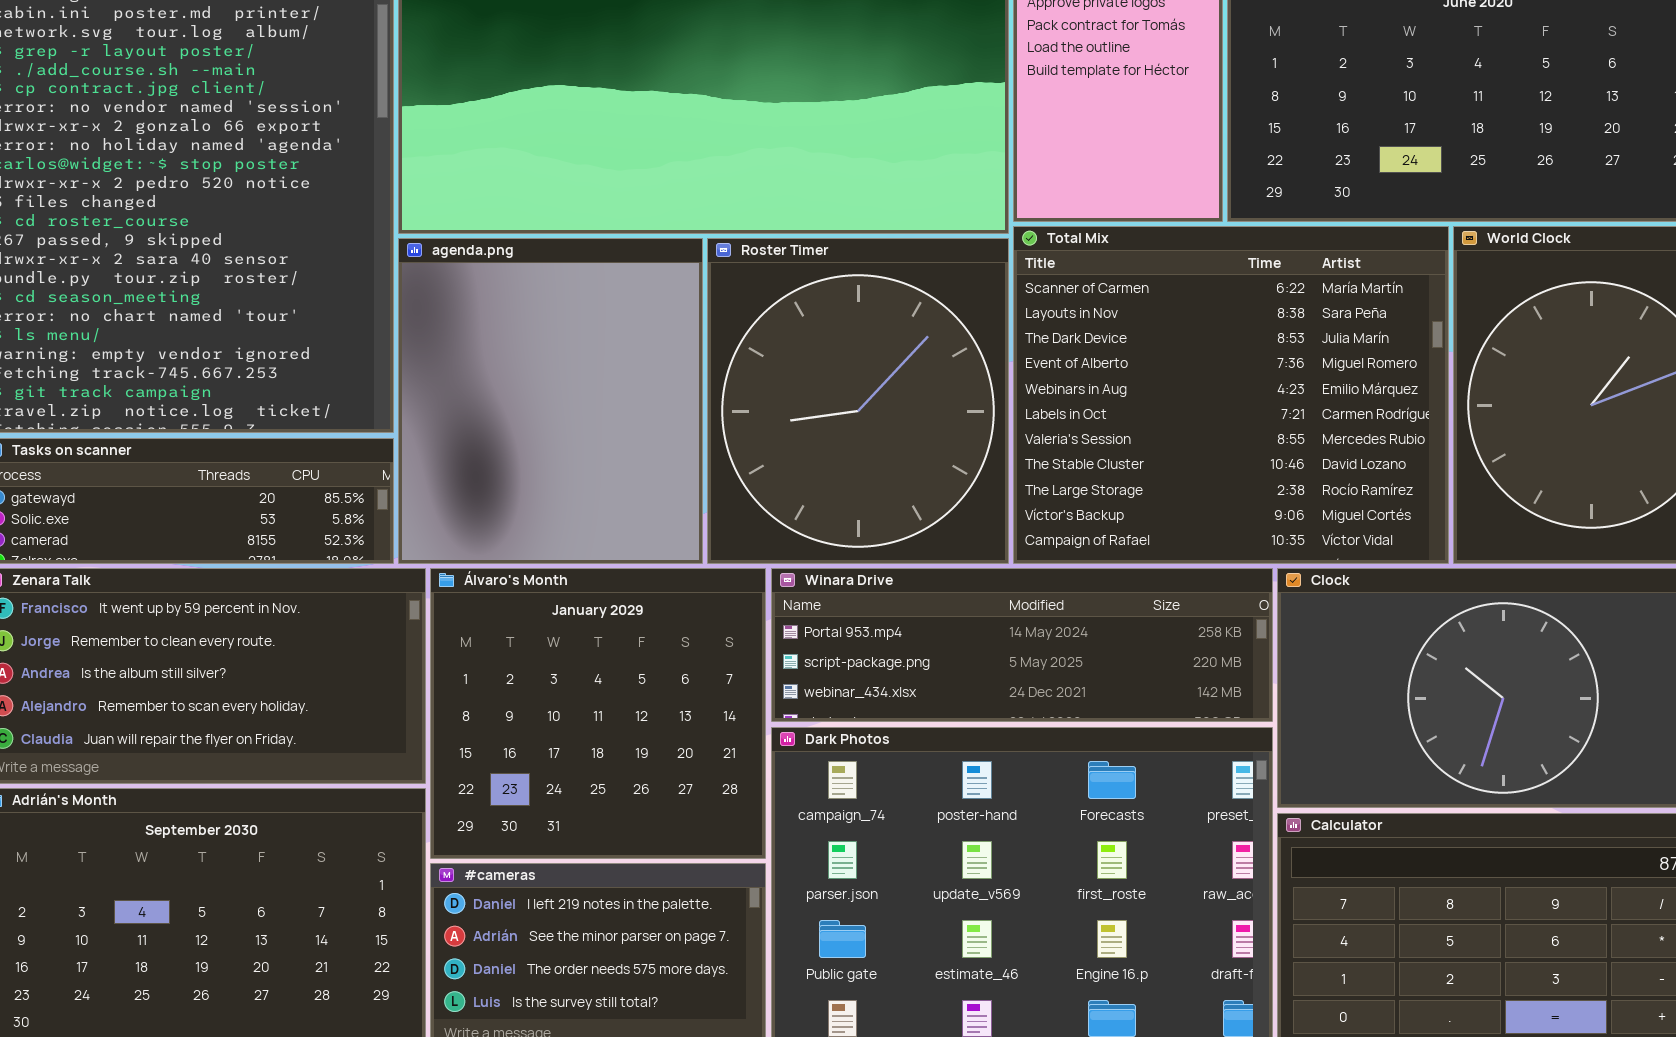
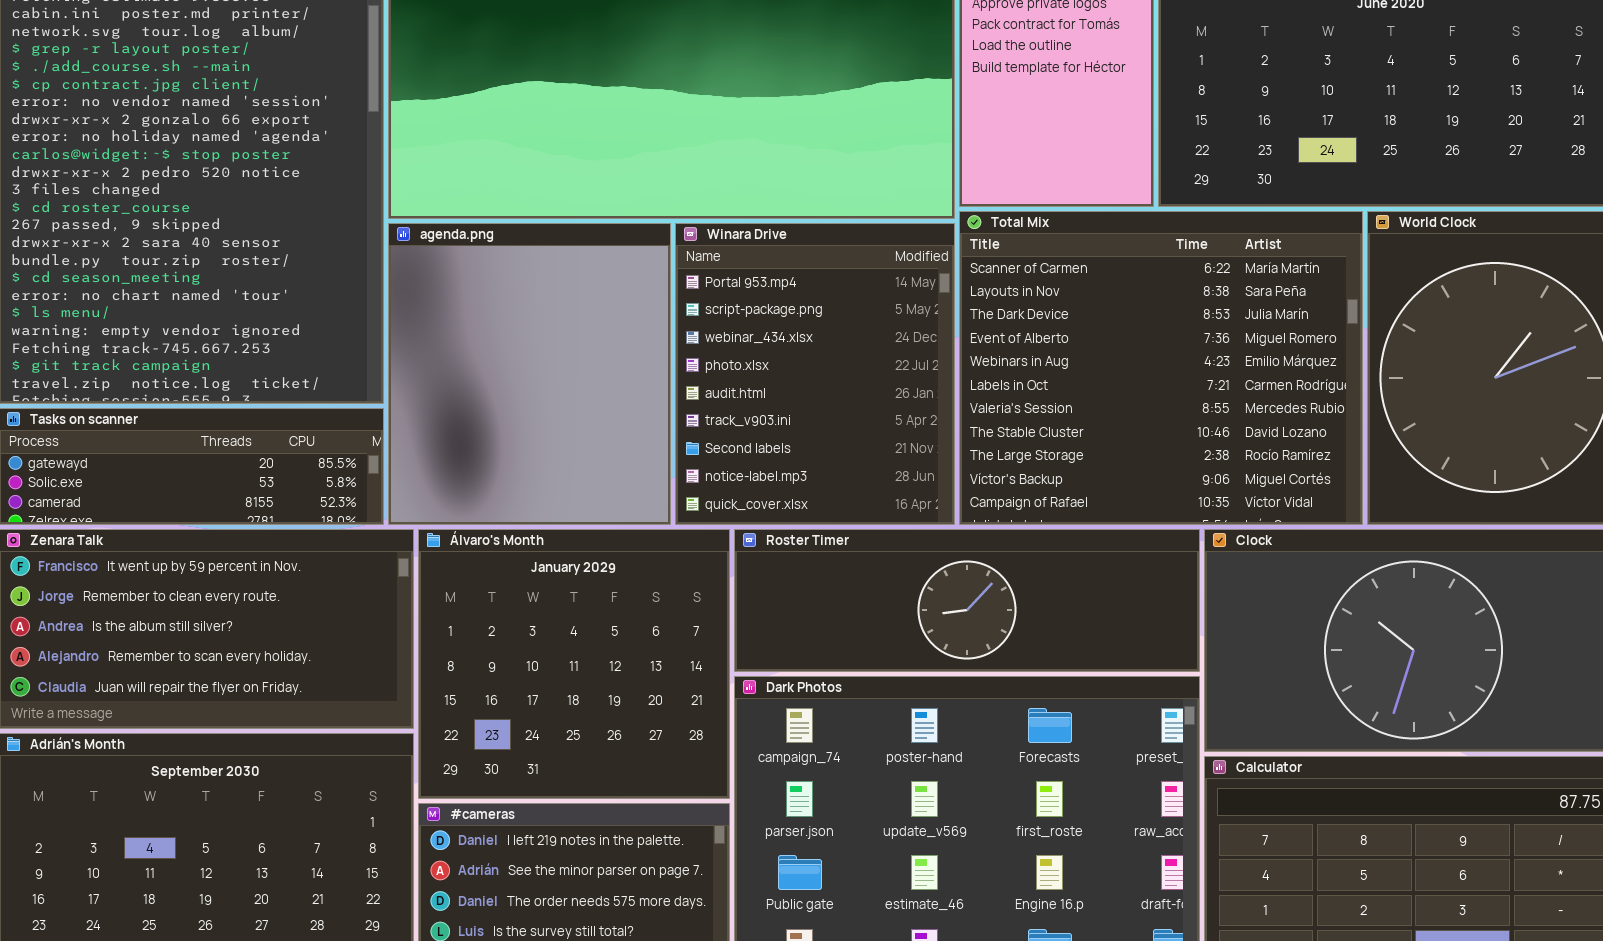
Roster Timer: [707,238,1009,564] -> [734,529,1200,672], moved, resized
Winara Drive: [771,568,1273,722] -> [675,223,955,525], moved, resized

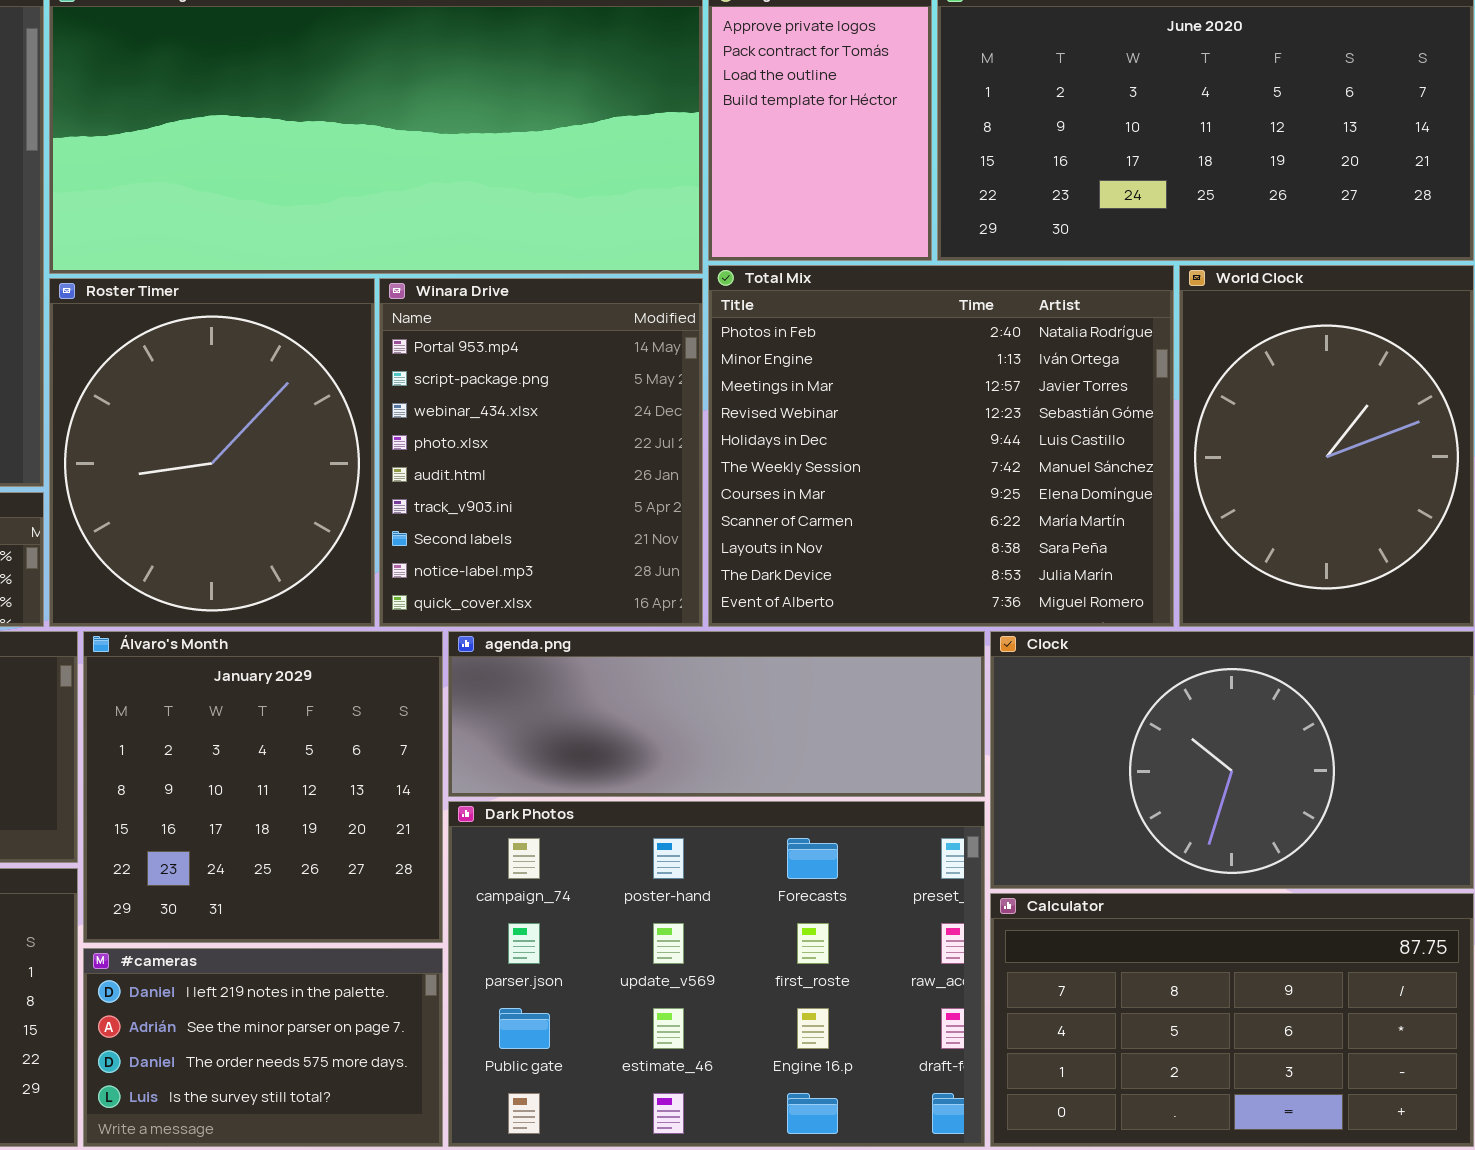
Total Mix: [959,211,1363,525] -> [708,265,1174,627], scrolled up 7 rows
agenda.png: [388,223,671,525] -> [448,631,985,797], moved, resized
Roster Timer: [734,529,1200,672] -> [49,278,375,627], moved, resized

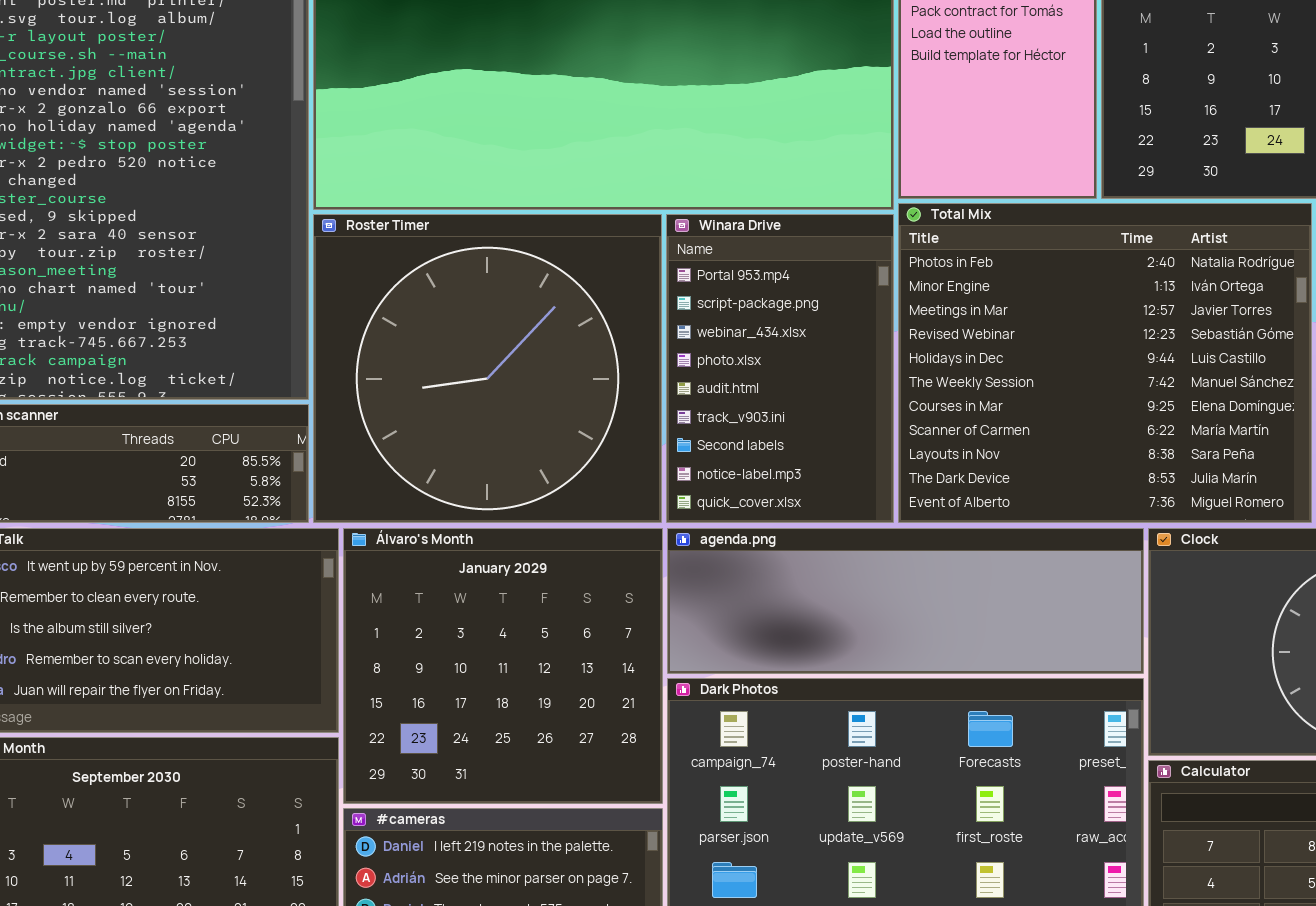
Roster Timer: [49,278,375,627] -> [313,214,662,523], resized
Winara Drive: [379,278,703,627] -> [666,214,894,523], resized

